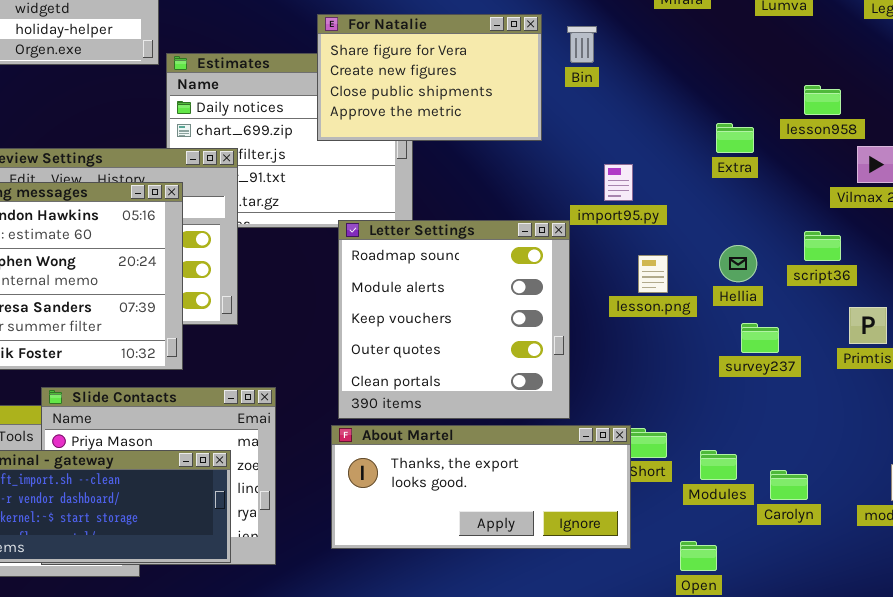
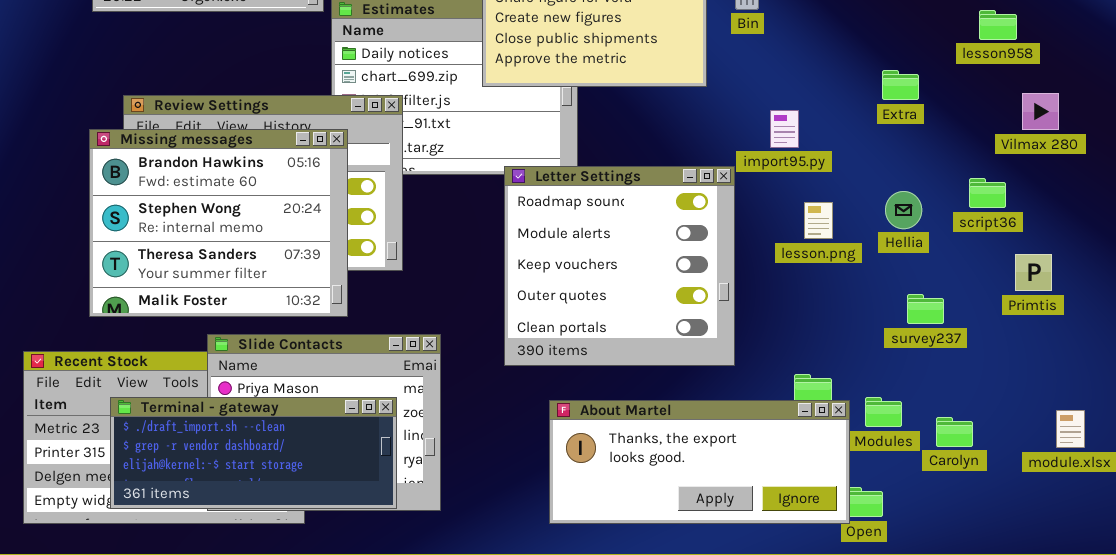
lesson958: [804,85,841,115] -> [979,10,1017,40], moved
survey237: [741,323,779,353] -> [907,294,944,324], moved
About Martel: [331,425,631,549] -> [549,400,850,524], moved

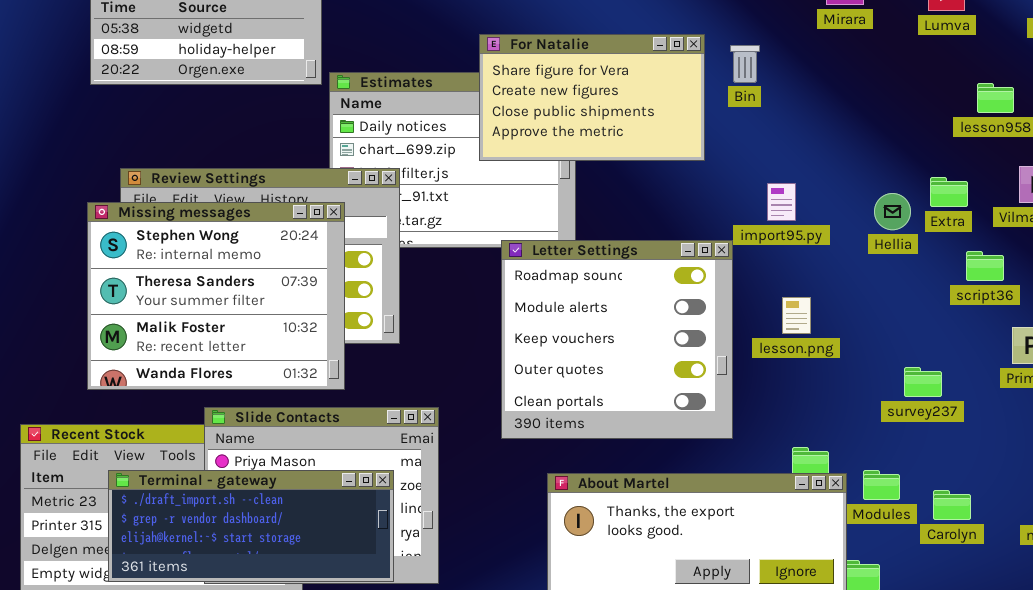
Extra: [882,70,919,100] -> [930,177,968,207], moved
Missing messages: [89,129,348,317] -> [87,202,345,390], scrolled down 1 row
Hellia: [885,191,922,229] -> [874,193,911,230], moved
lesson.png: [804,202,833,239] -> [782,297,811,334], moved

